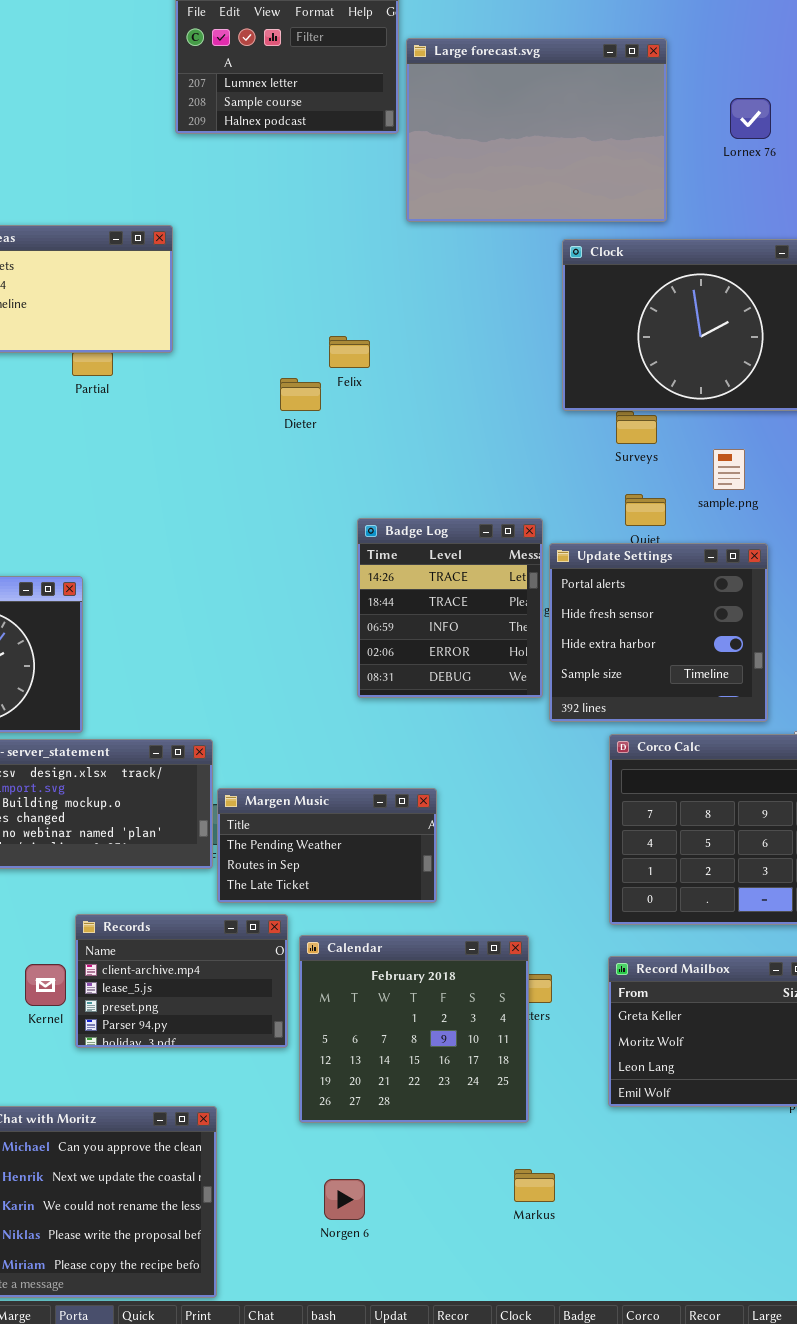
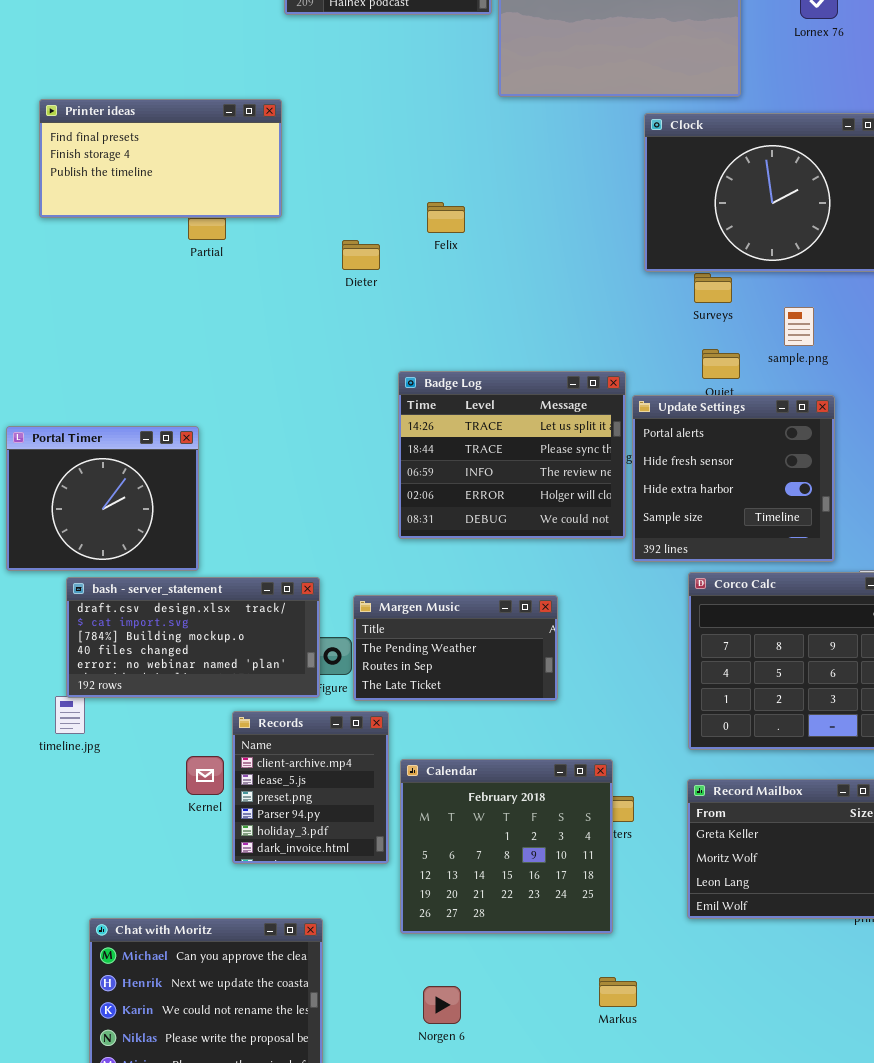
Dieter: [280,378,321,411] -> [342,240,380,270], moved
Badge Log: [357,518,543,698] -> [398,371,626,539], resized
Margen Music: [217,788,437,903] -> [353,595,558,701], moved
Records: [75,914,288,1048] -> [232,711,389,864], resized
Kernel: [25,964,66,1006] -> [186,756,224,795], moved

